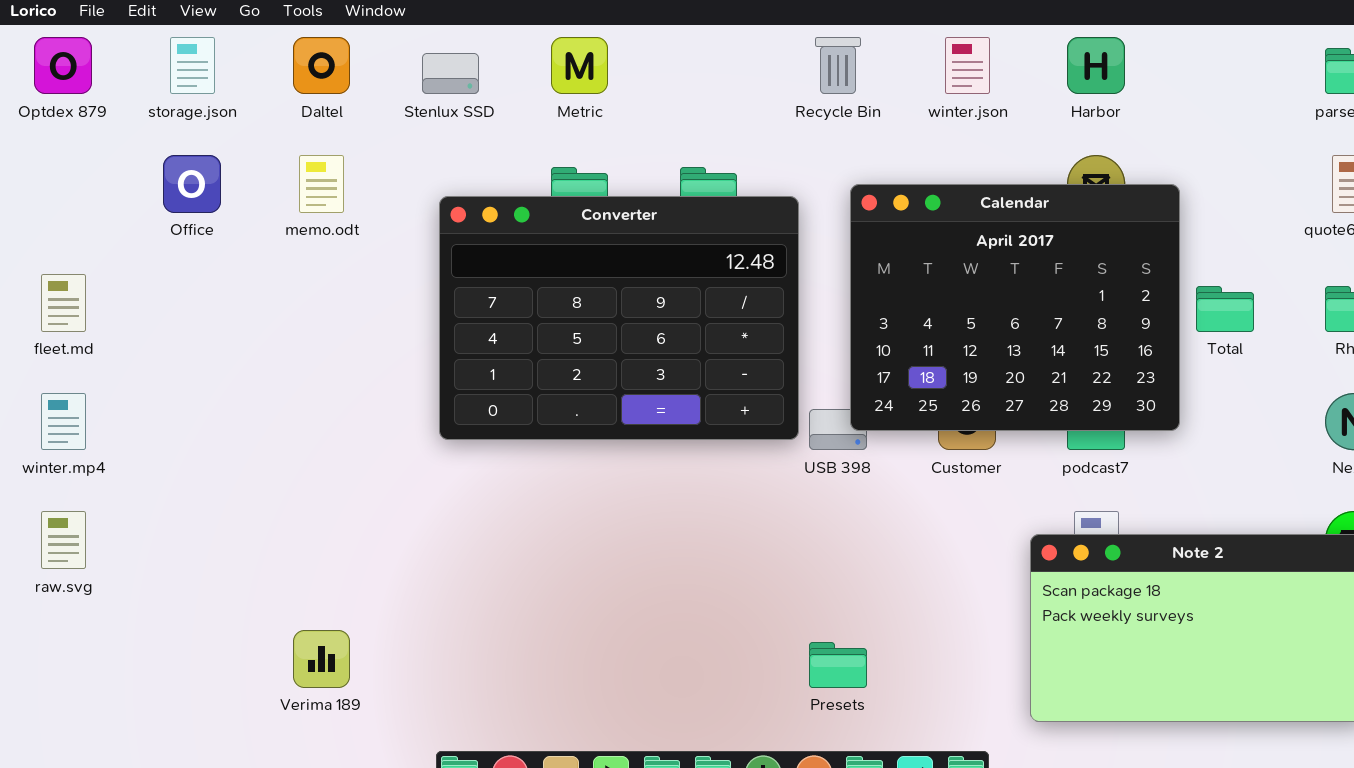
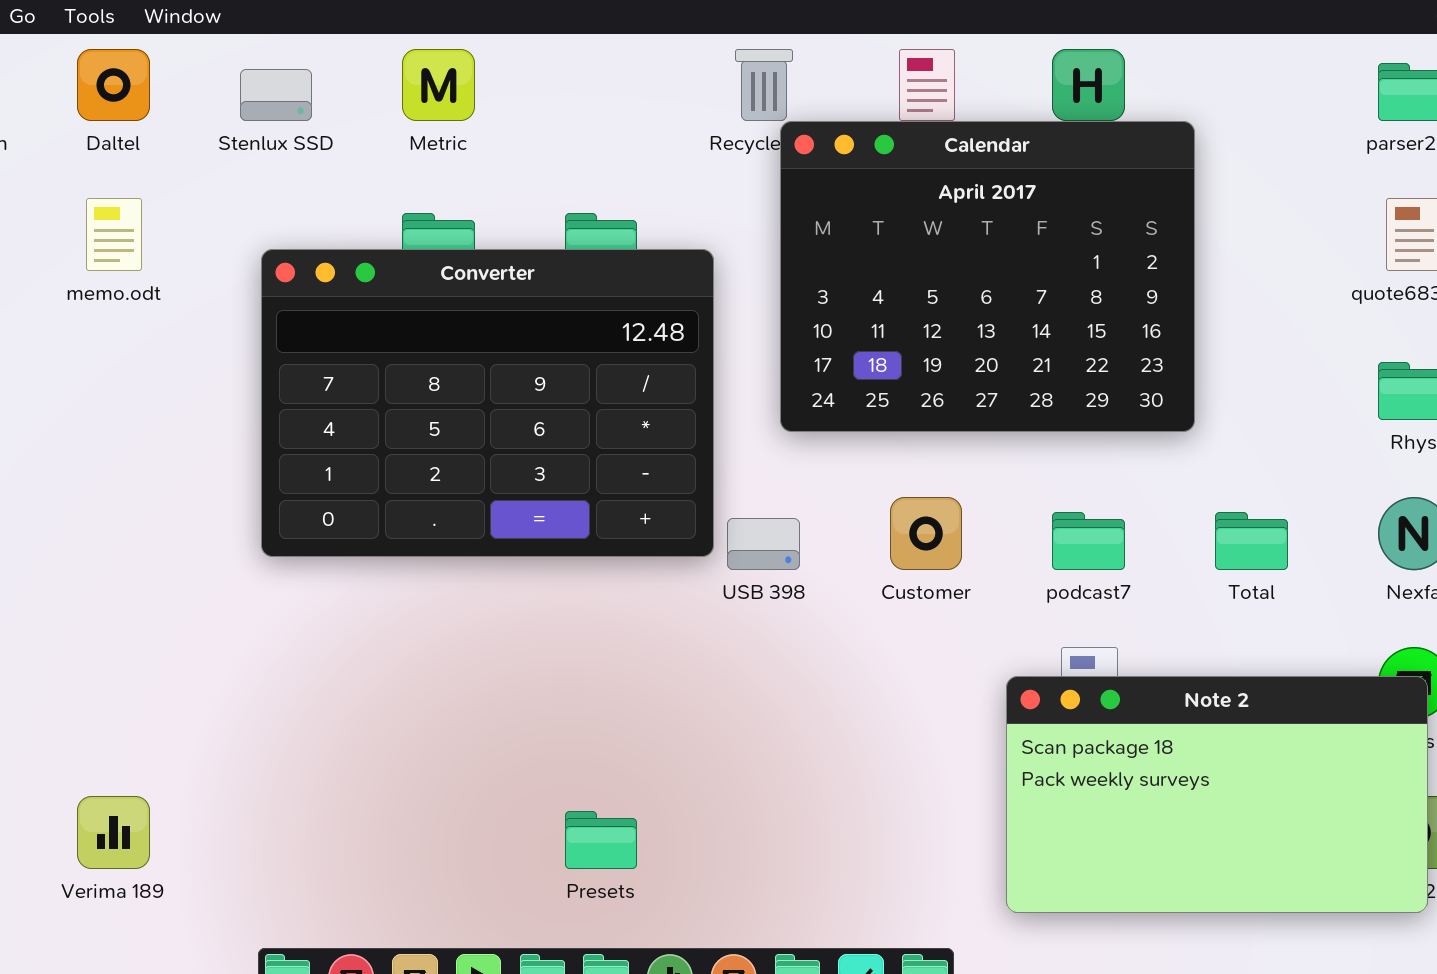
Calendar: [850,184,1180,431] -> [780,121,1195,432], moved
Total: [1196,286,1254,332] -> [1215,512,1288,570], moved
Presets: [809,642,867,688] -> [565,811,637,869], moved

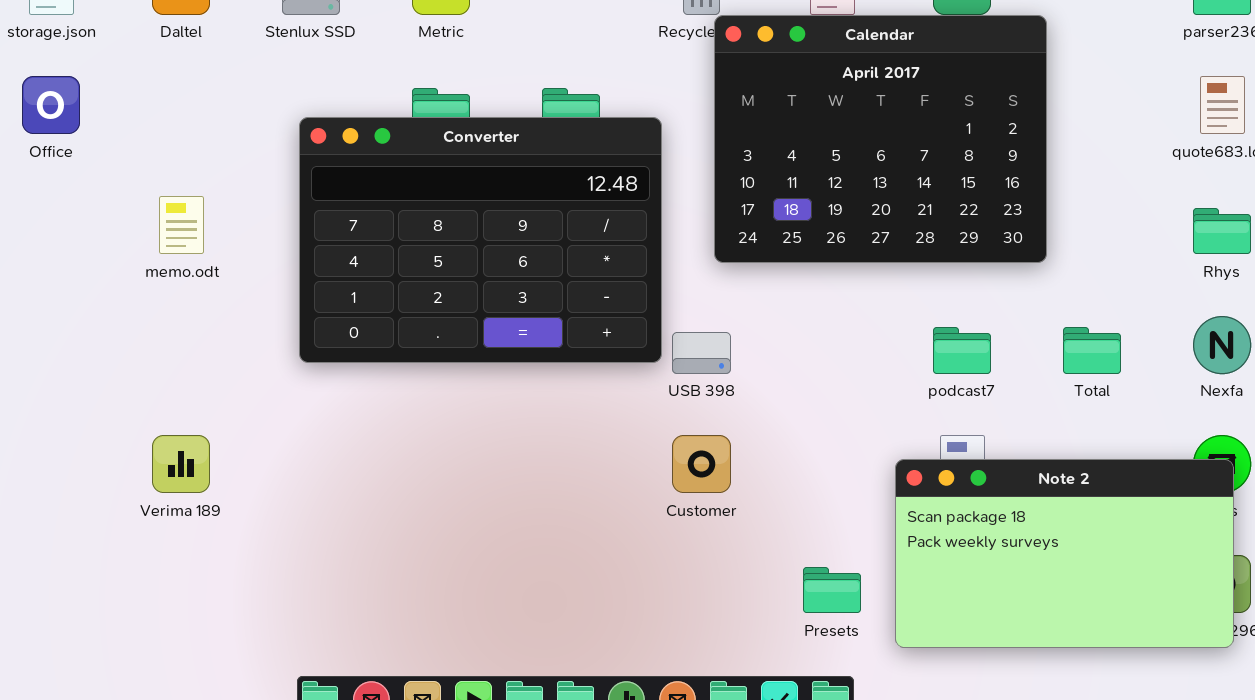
memo.odt: [86,198,142,271] -> [159,196,204,254], moved
Customer: [890,497,962,570] -> [672,435,731,493], moved
Verima 189: [77,796,150,869] -> [152,435,210,493], moved
Presets: [565,811,637,869] -> [803,567,861,613], moved

